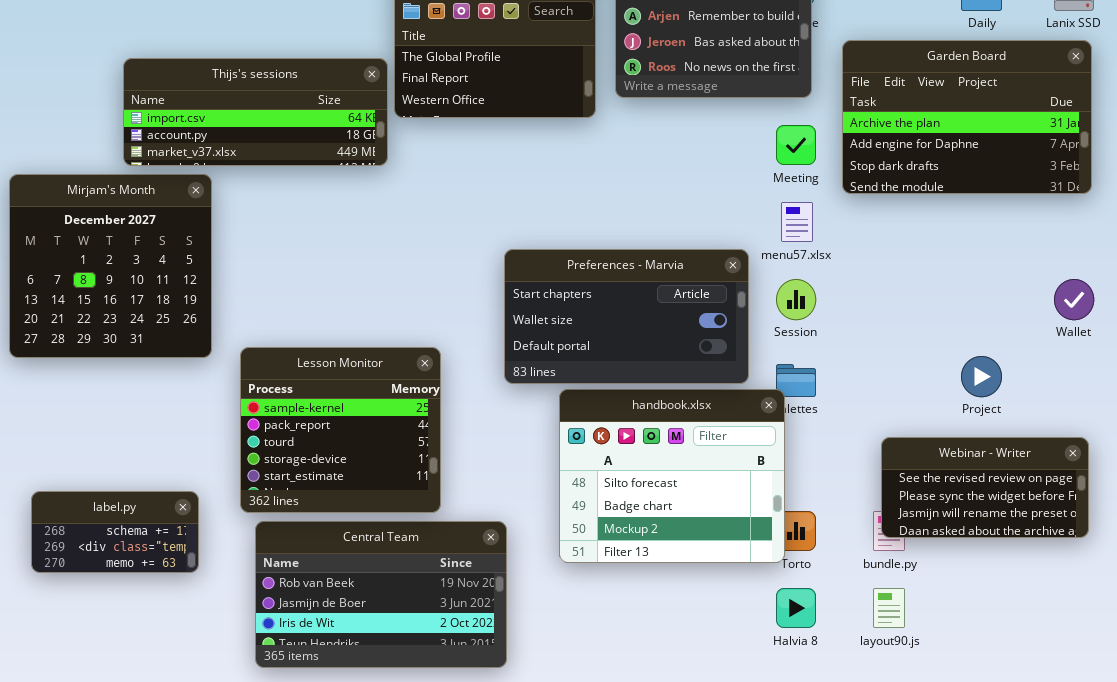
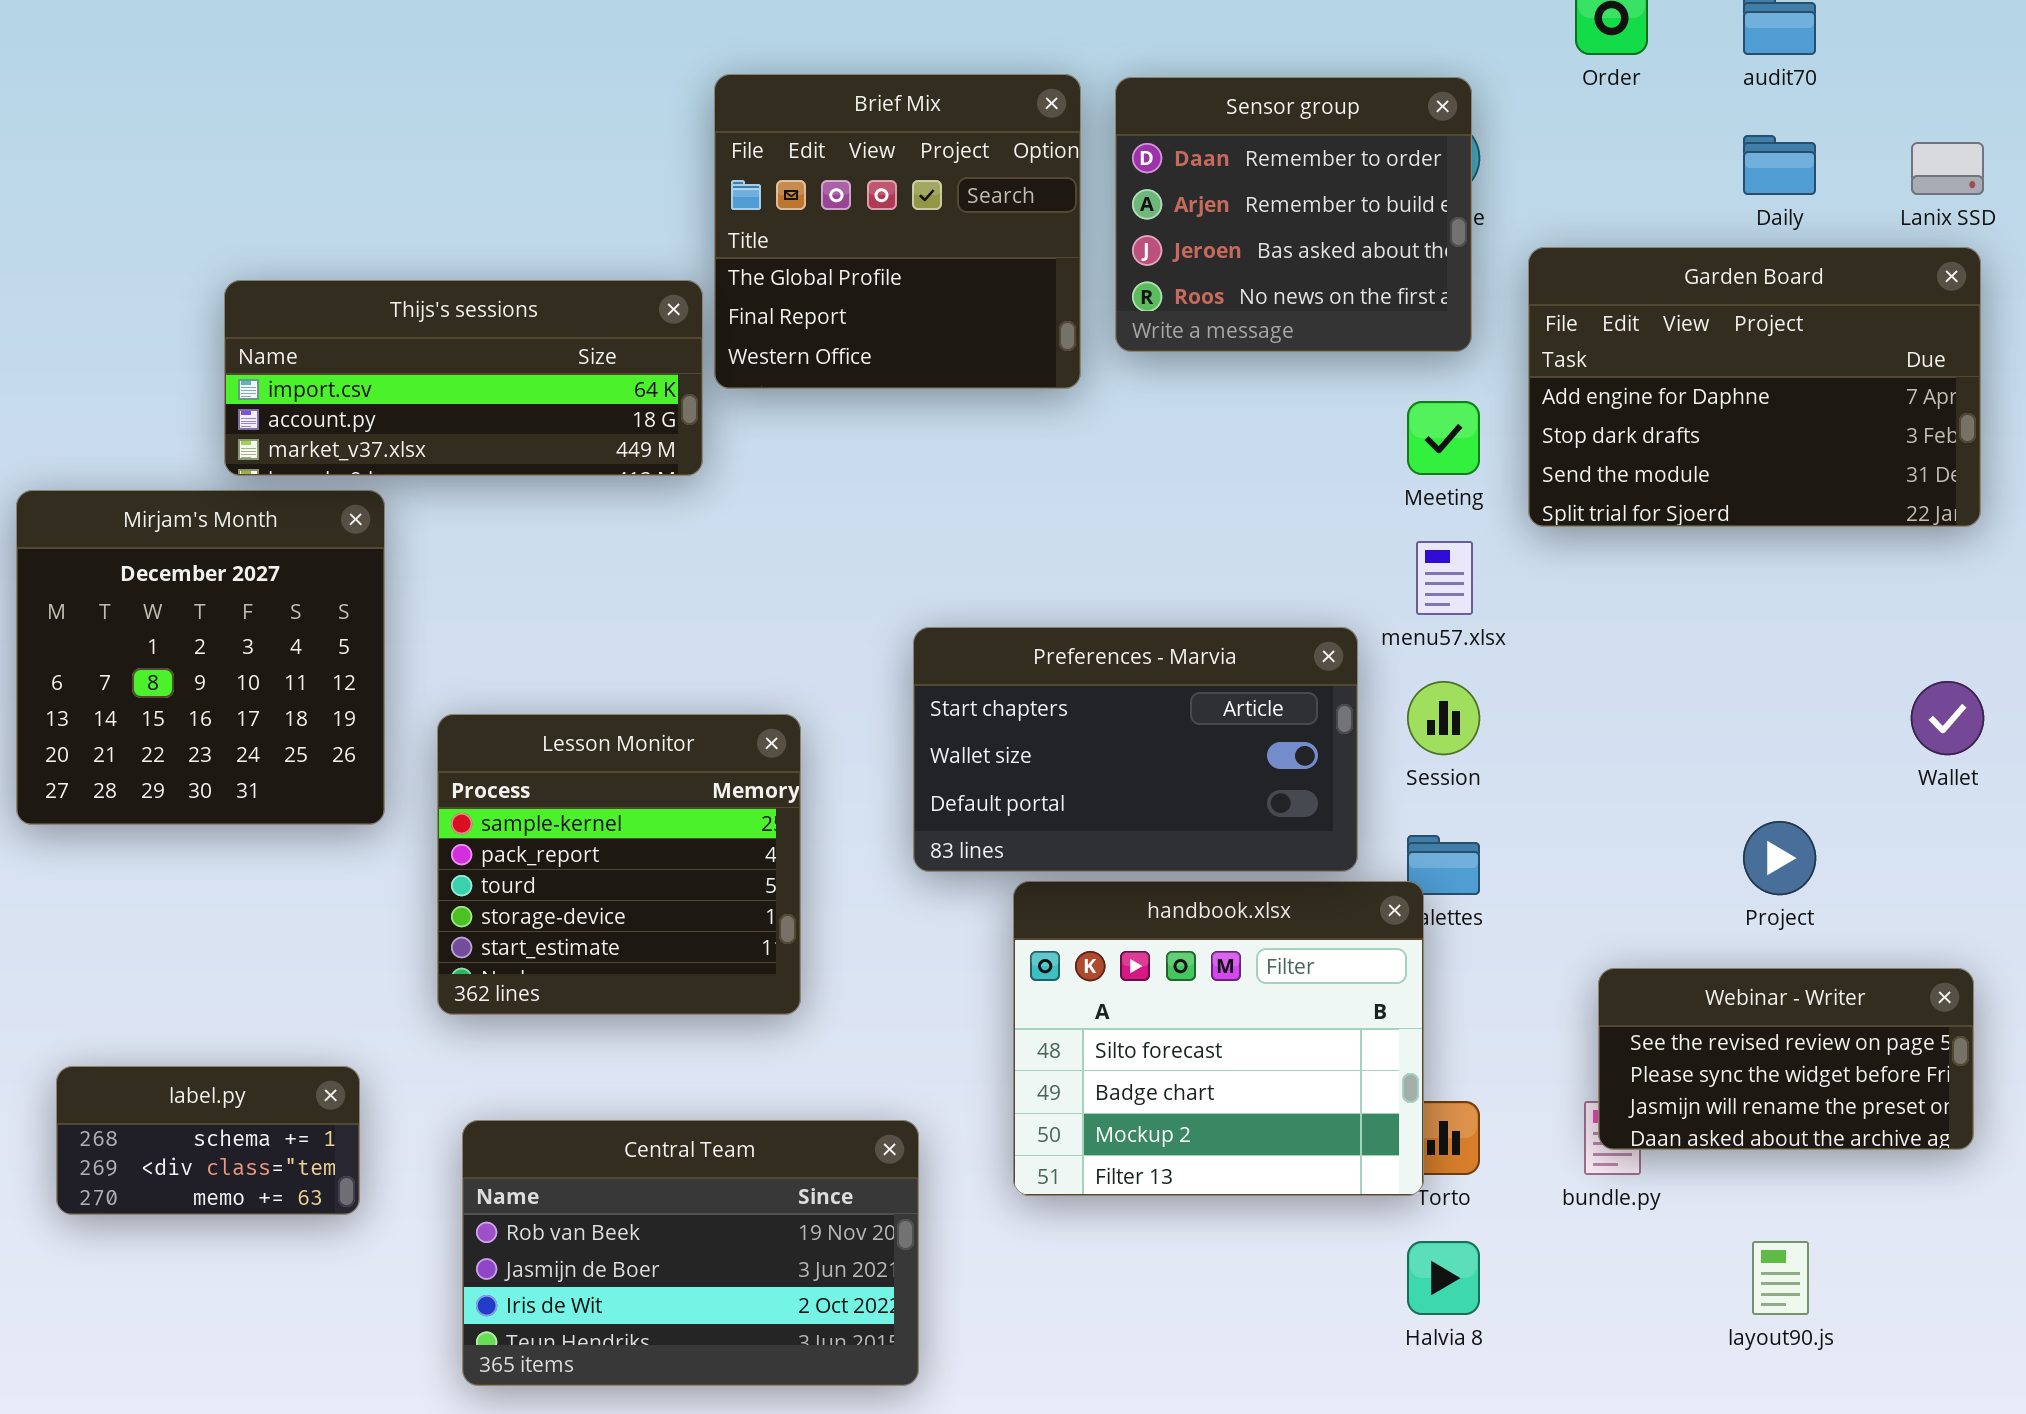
Garden Board: [842,40,1092,194] -> [1528,247,1981,527], scrolled down 1 row
Lesson Monitor: [240,347,441,513] -> [437,714,801,1015], moved
layout90.js: [873,588,905,628] -> [1752,1241,1809,1315], moved

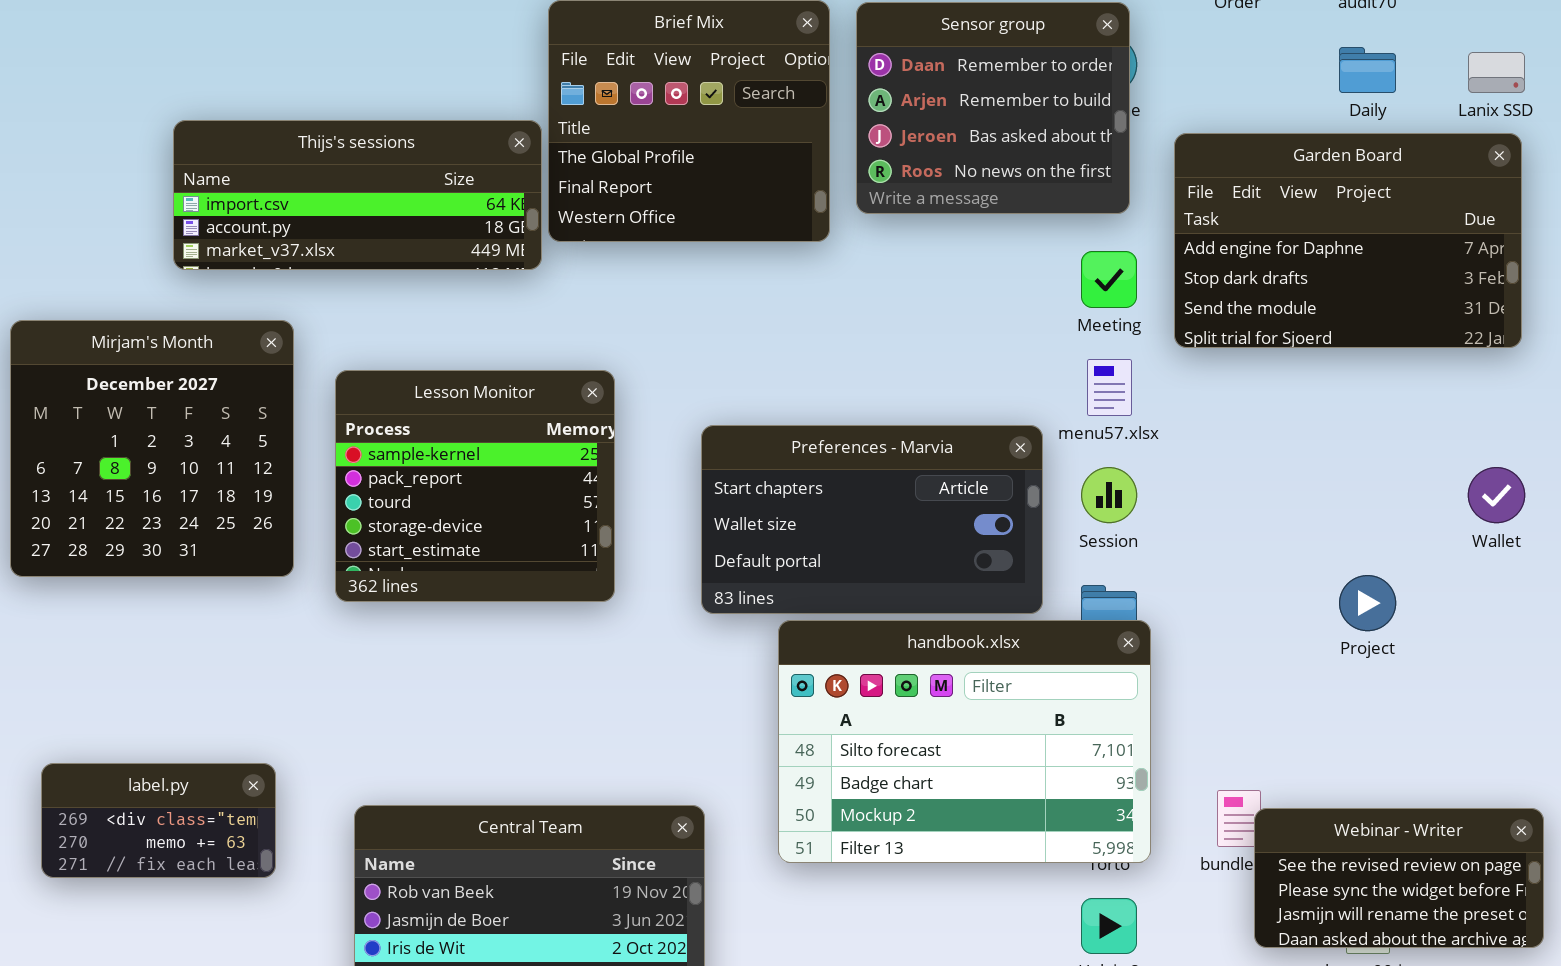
Thijs's sessions: [224,280,703,476] -> [173,120,542,270], moved
Lesson Monitor: [437,714,801,1015] -> [335,370,615,602], moved
handbook.xlsx: [1013,881,1424,1196] -> [778,620,1151,863], resized
Webinar - Writer: [1598,968,1974,1150] -> [1254,808,1544,948], moved
label.py: [56,1066,360,1215] -> [41,763,276,878], scrolled down 1 row

